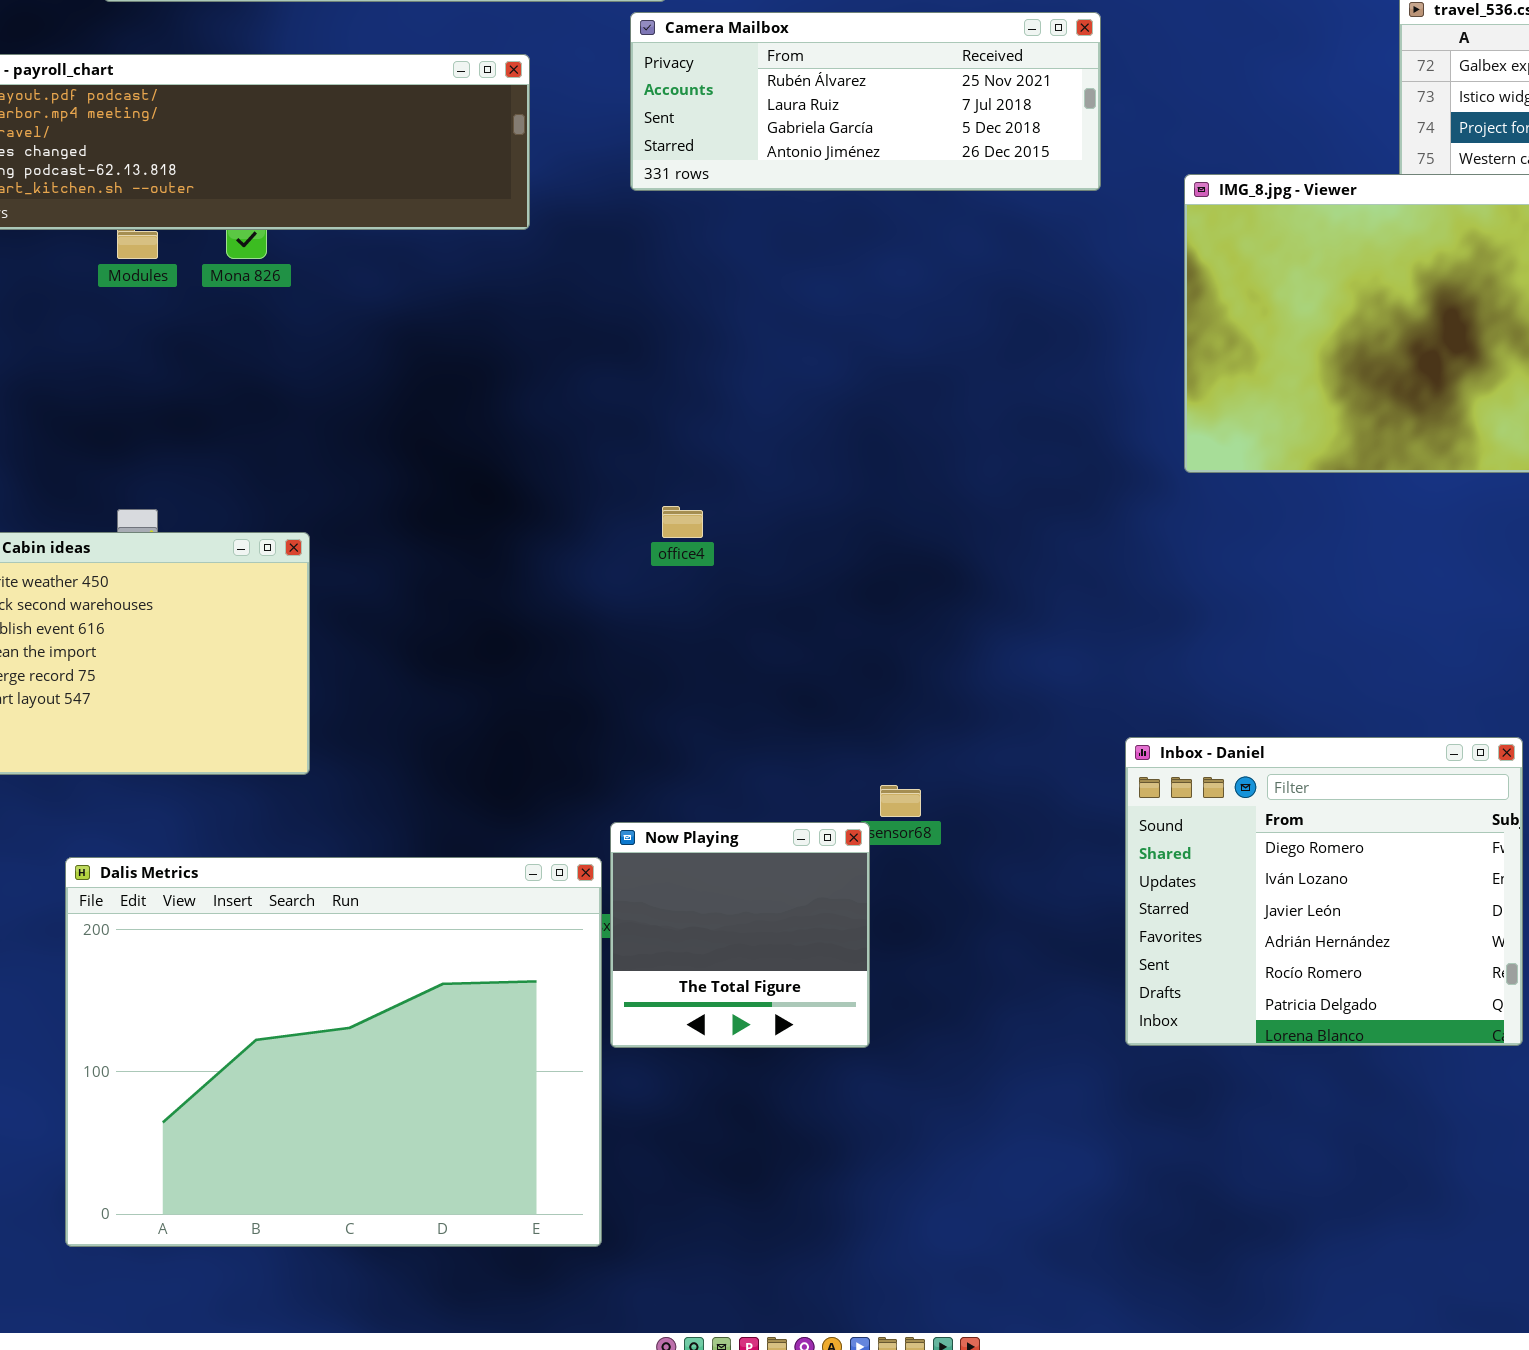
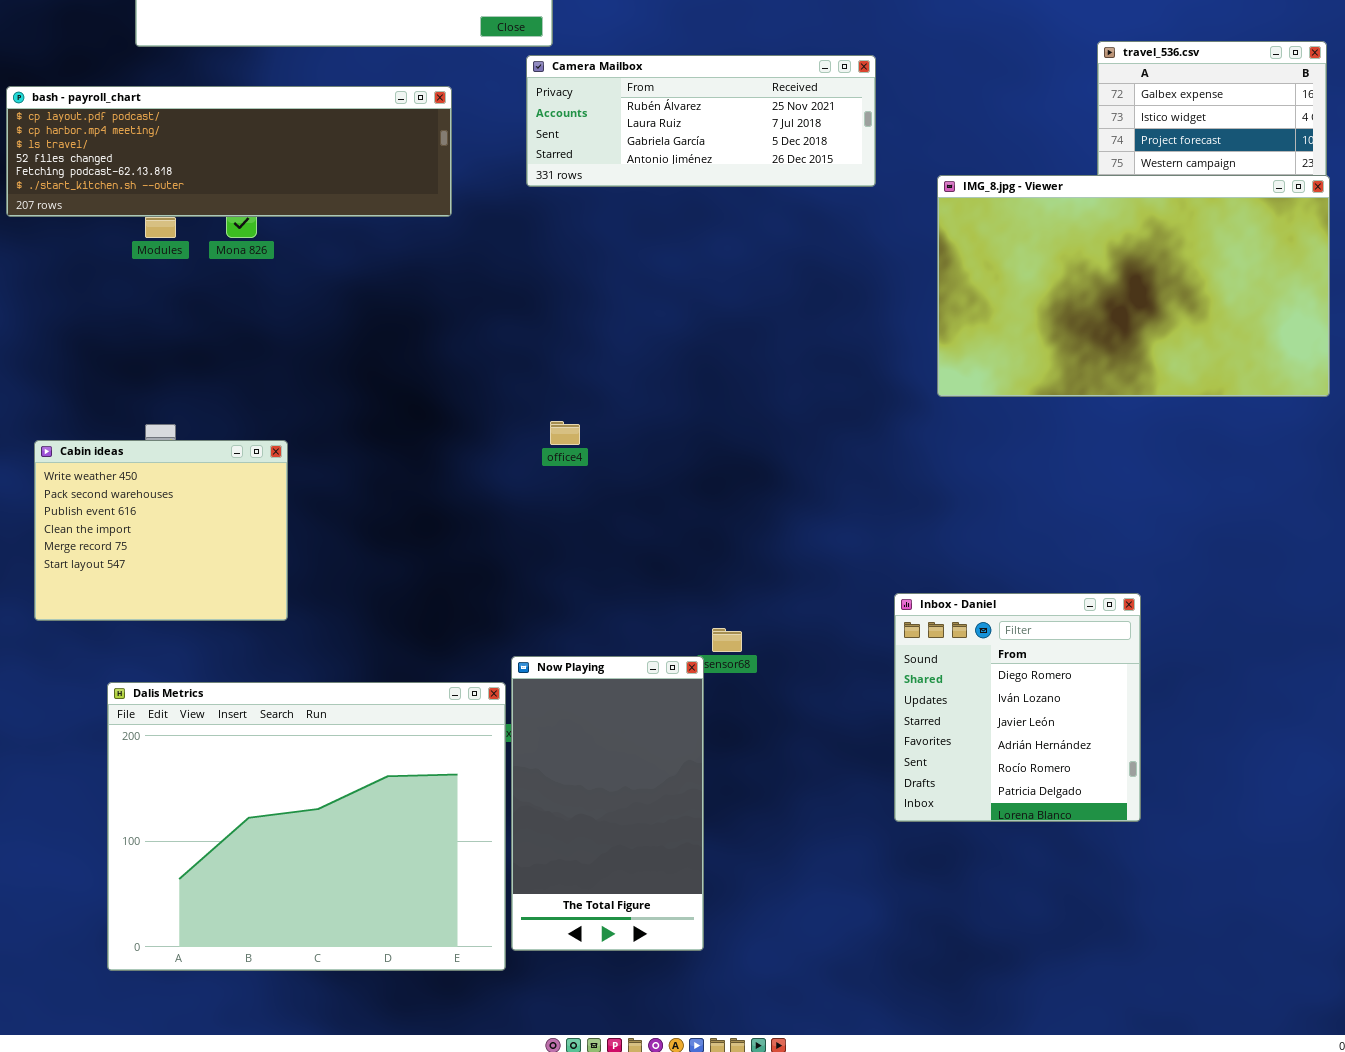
Inbox - Daniel: [1125,737,1523,1046] -> [894,593,1141,822], resized
Now Playing: [610,822,870,1048] -> [511,656,704,951], resized

